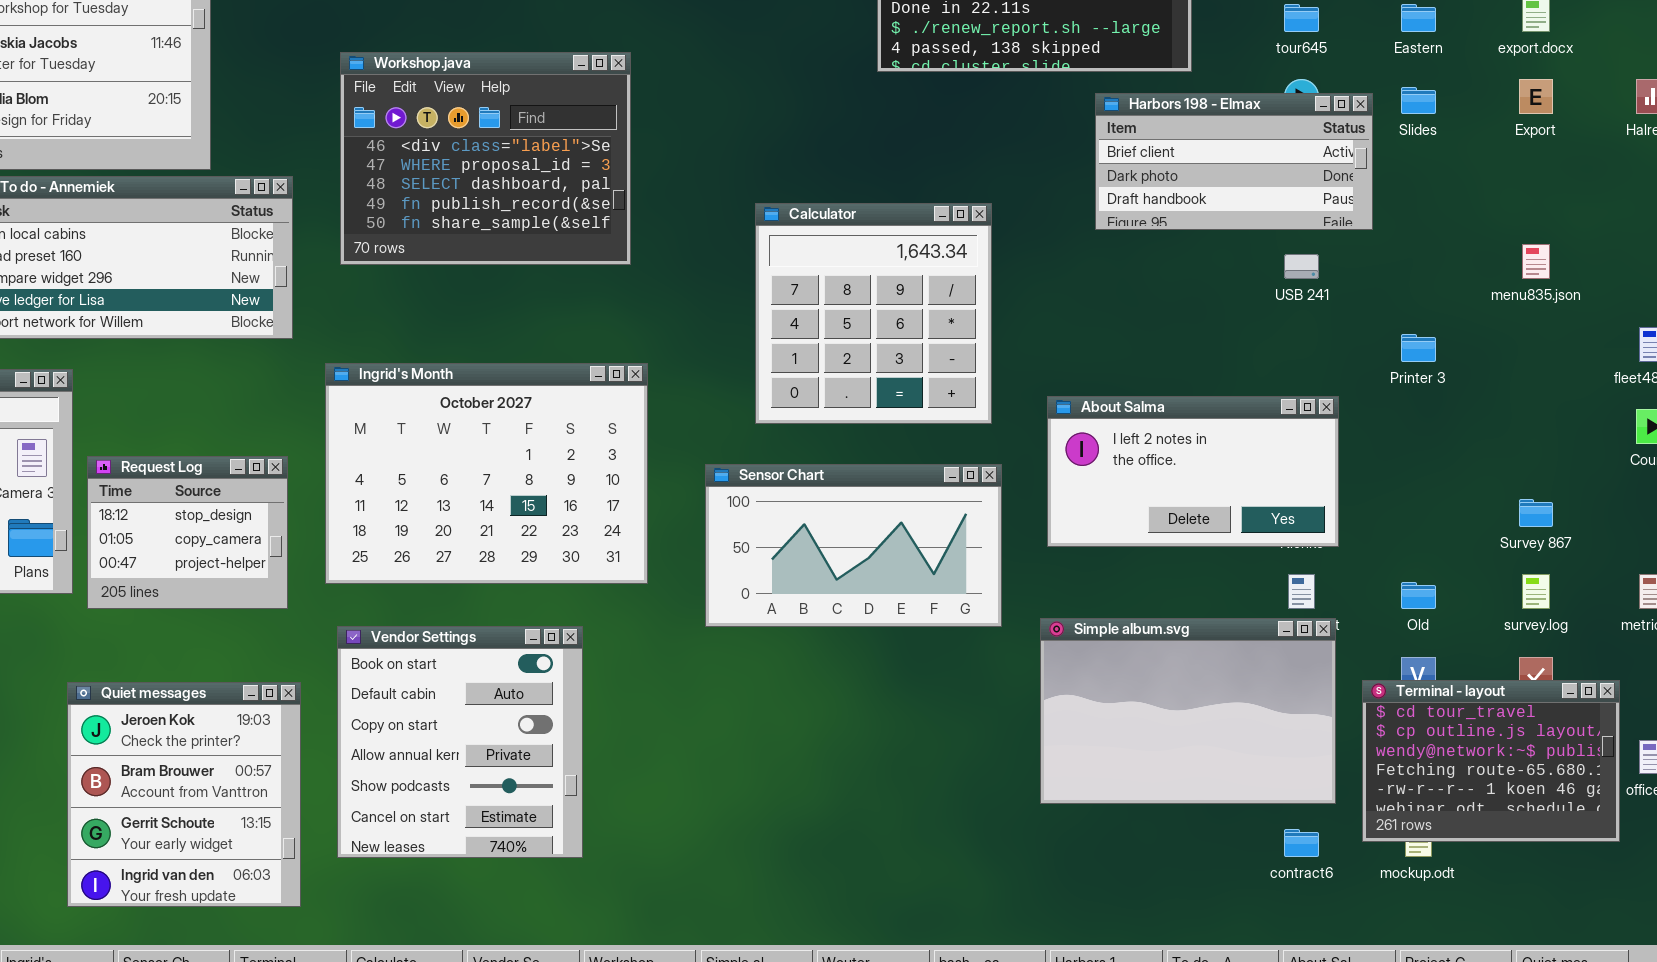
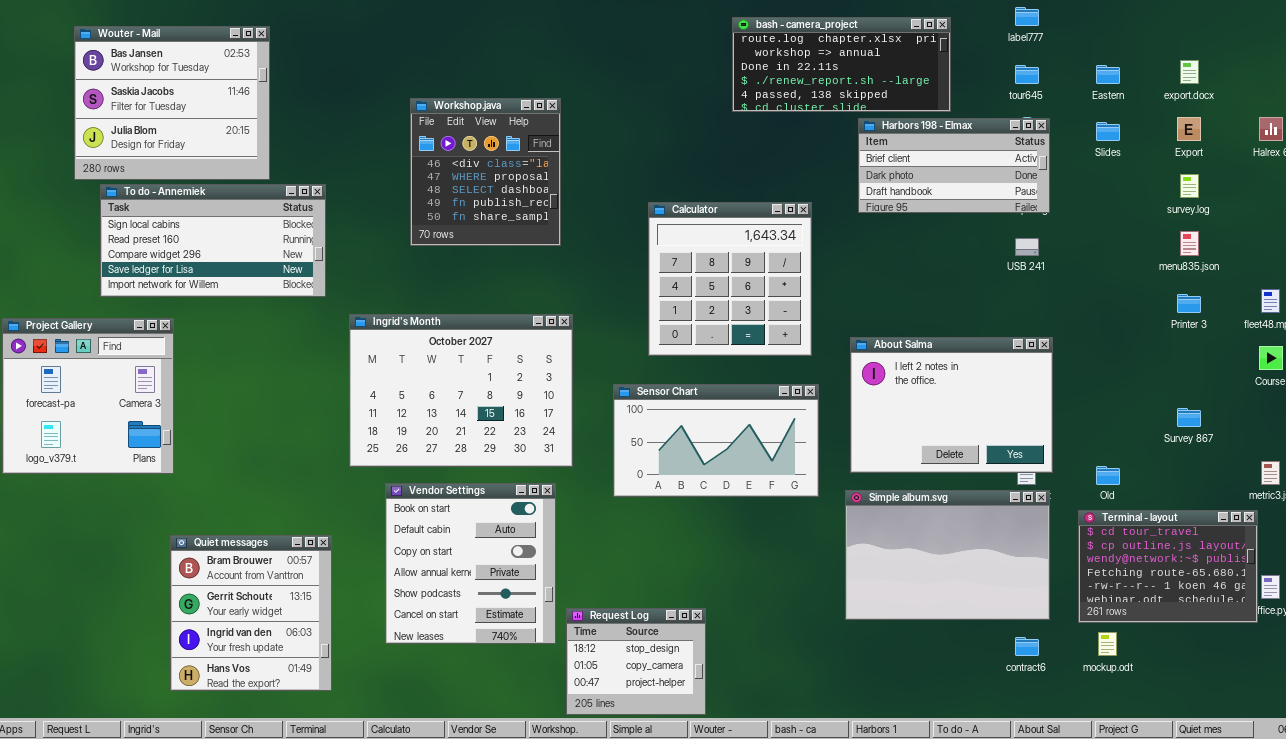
Workshop.java: [340,52,631,265] -> [410,98,561,246], resized
Harbors 198 - Elmax: [1095,93,1373,230] -> [858,118,1050,213], moved
Printer 3: [1401,334,1436,362] -> [1177,294,1201,313], moved
About Salma: [1047,396,1339,547] -> [850,337,1053,473], resized
Request Log: [87,456,288,609] -> [566,608,706,715], moved
survey.log: [1522,574,1550,609] -> [1180,174,1199,198], moved
Vendor Settings: [337,626,583,858] -> [385,483,556,644], moved
Terminal - layout: [1362,680,1620,842] -> [1078,510,1258,623], moved
Quiet messages: [67,682,301,907] -> [170,535,332,691], scrolled down 1 row

